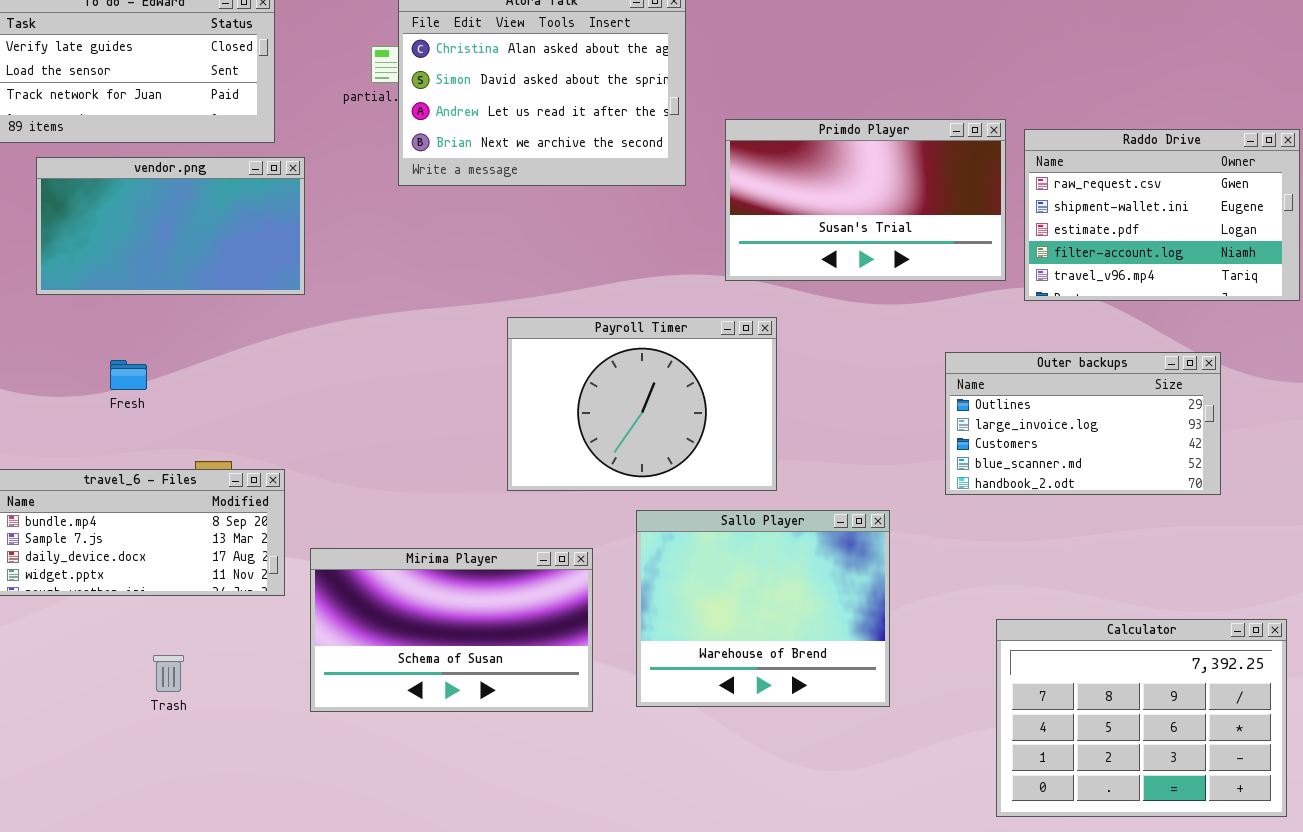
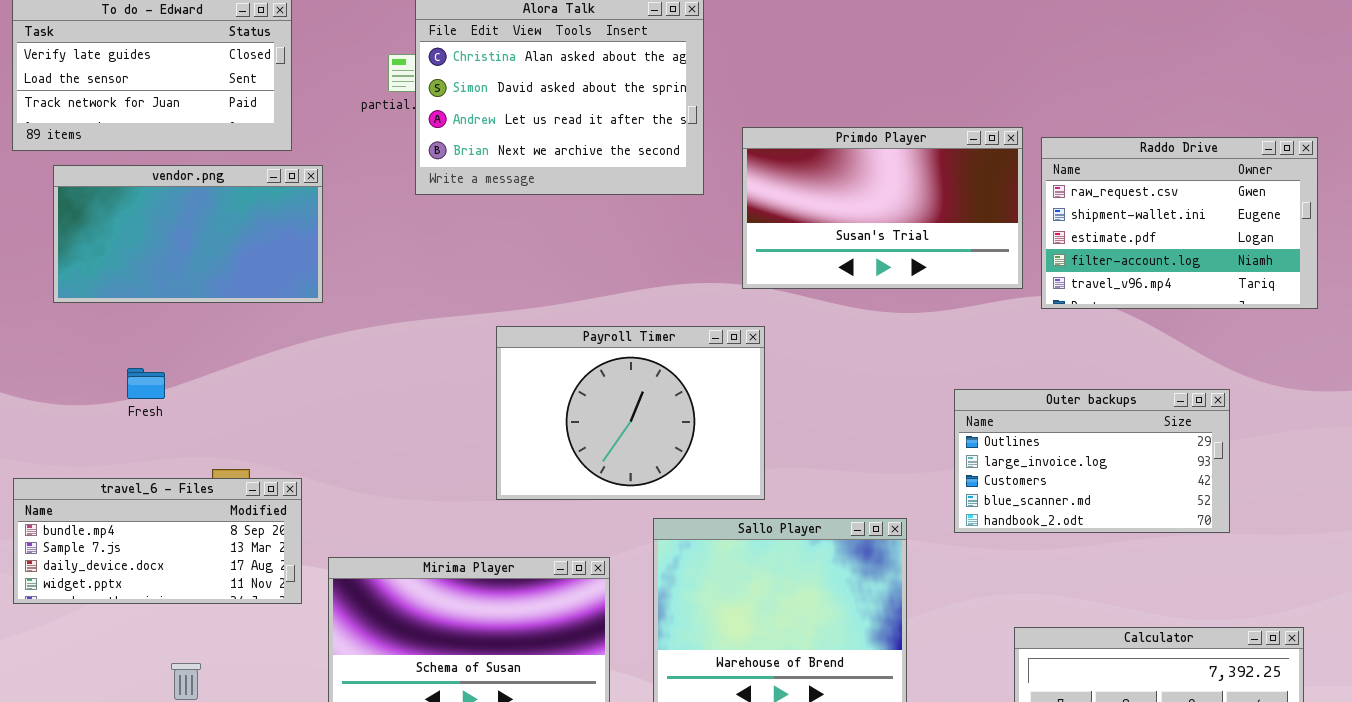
Payroll Timer: [507,317,777,491] -> [496,326,765,500], moved
Outer backups: [945,352,1221,495] -> [954,389,1230,533], moved

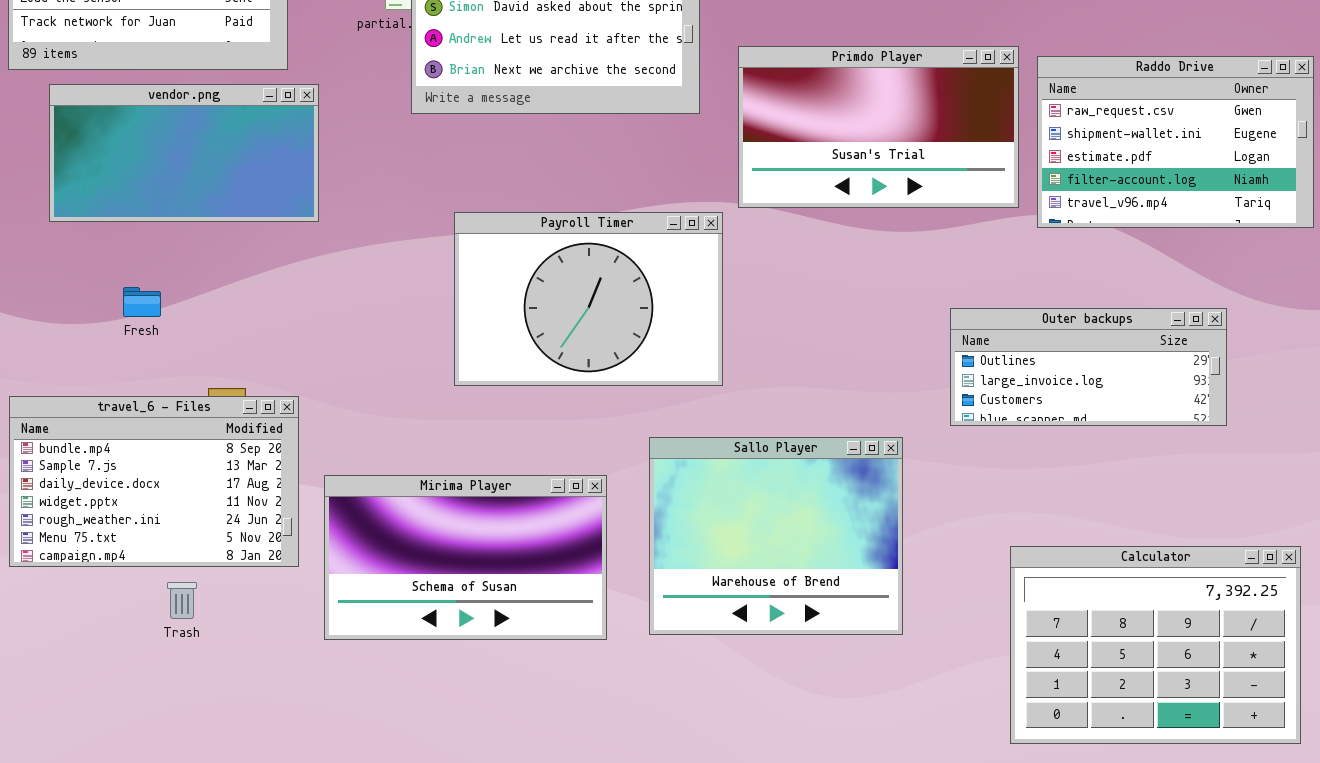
Payroll Timer: [496,326,765,500] -> [454,212,723,386], moved
Outer backups: [954,389,1230,533] -> [950,308,1227,426], resized
travel_6 - Files: [13,478,302,604] -> [9,396,299,567], resized

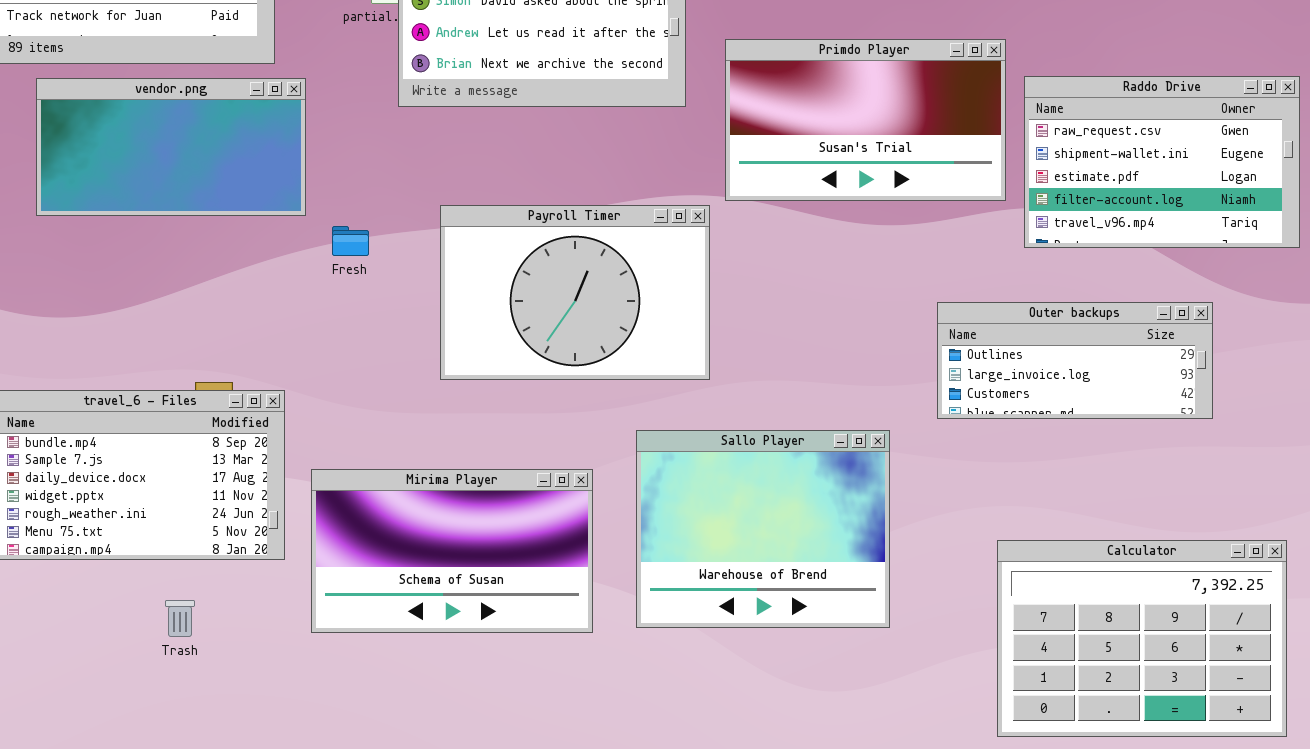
Raddo Drive: [1037,56,1314,228] -> [1024,76,1300,248], moved
Fresh: [123,287,161,317] -> [332,226,369,256], moved
Trash: [167,582,197,619] -> [165,600,195,637], moved

